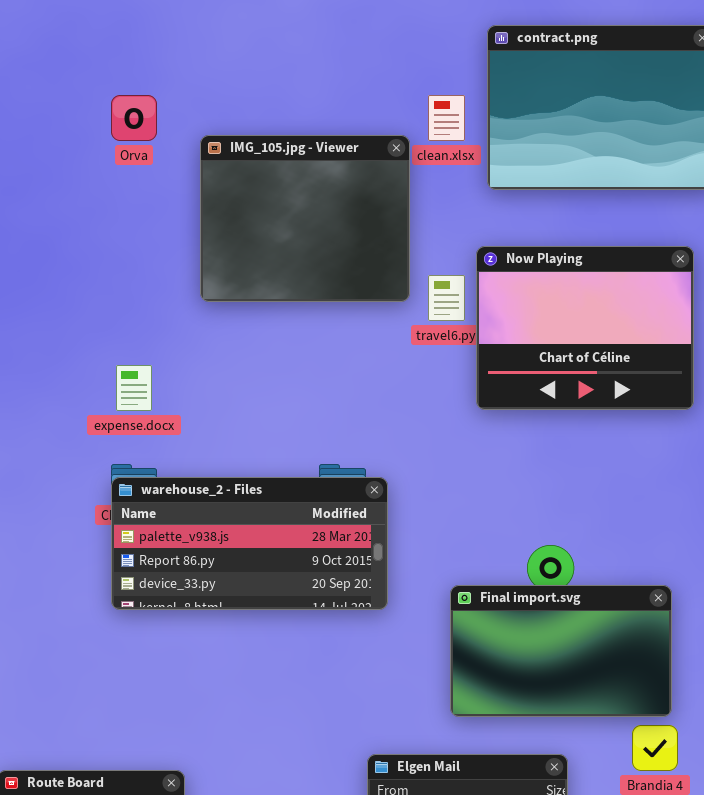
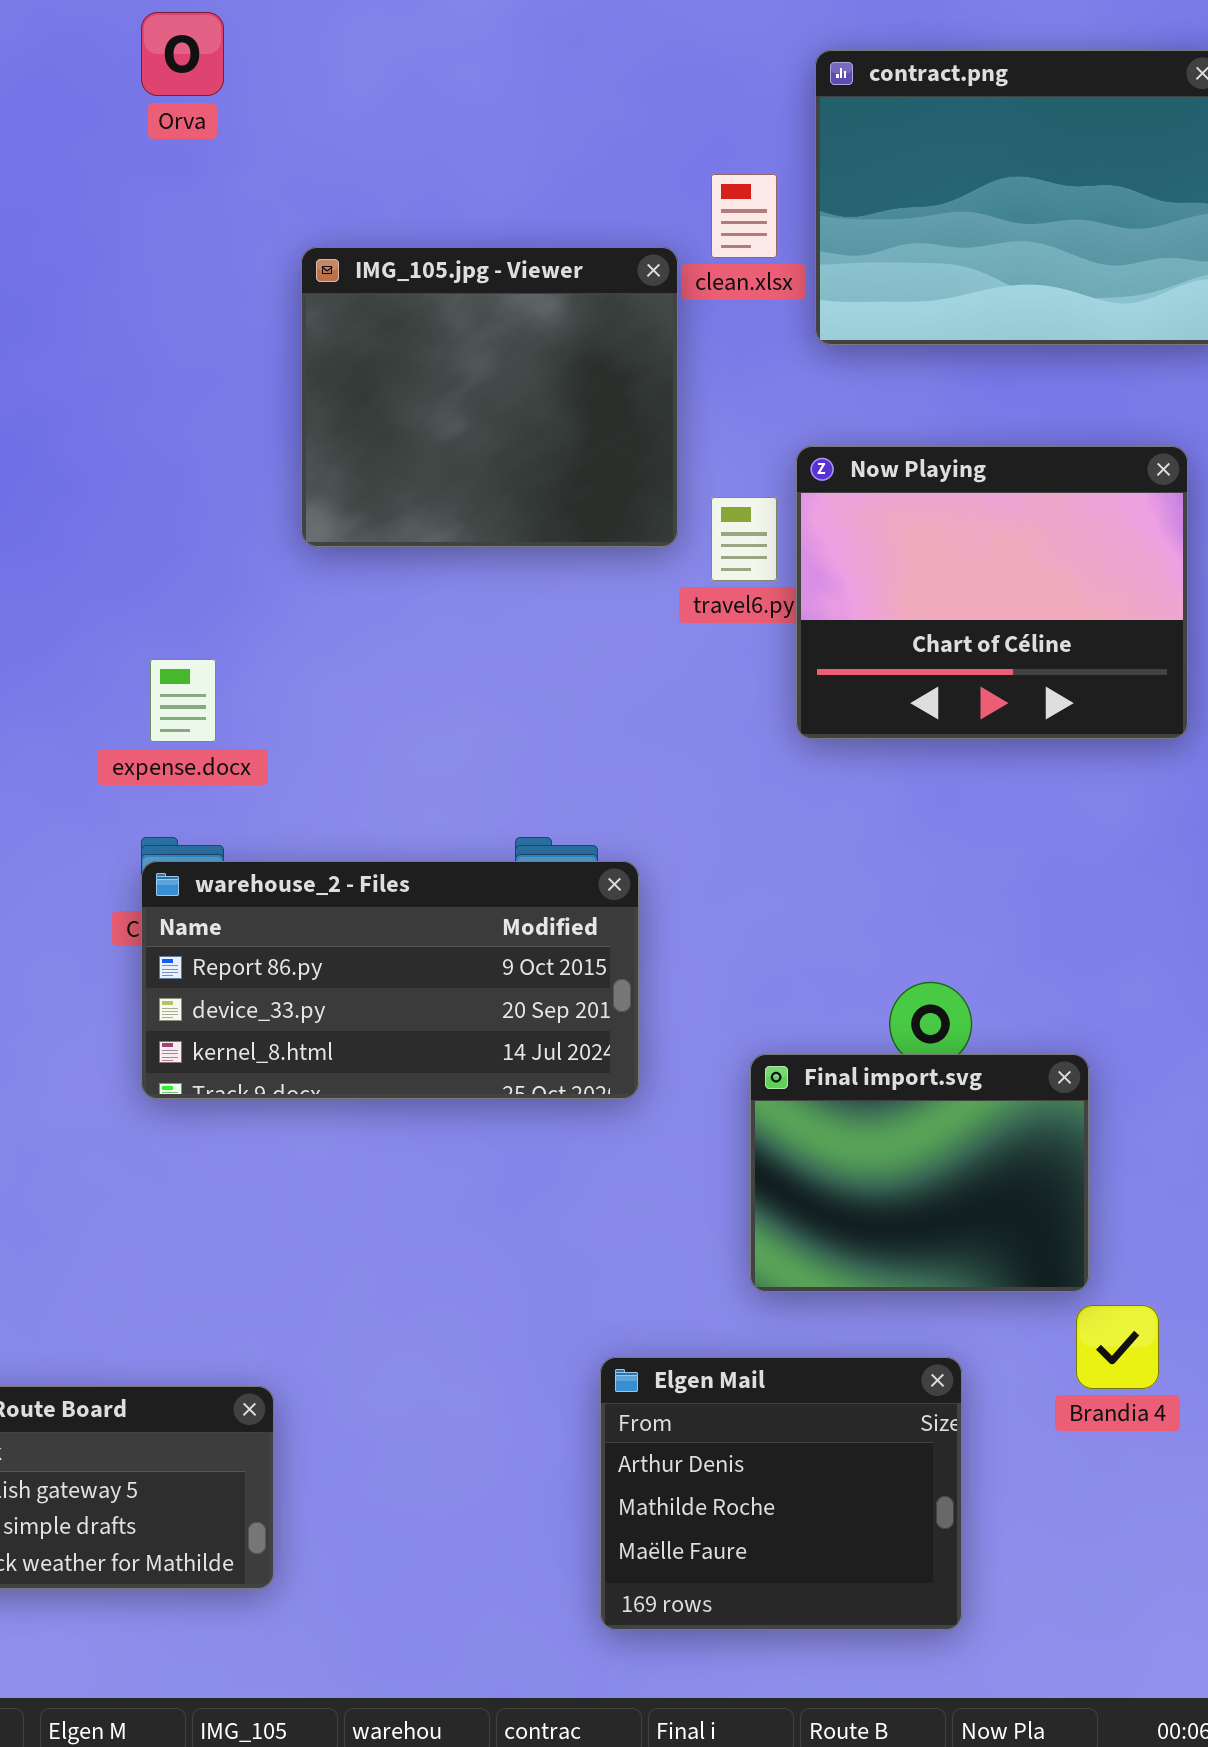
Orva: [111,95,157,141] -> [141,12,224,96], moved
warehouse_2 - Files: [111,477,388,610] -> [141,861,639,1099], scrolled down 1 row
Final import.svg: [450,585,672,717] -> [750,1054,1089,1292], resized

